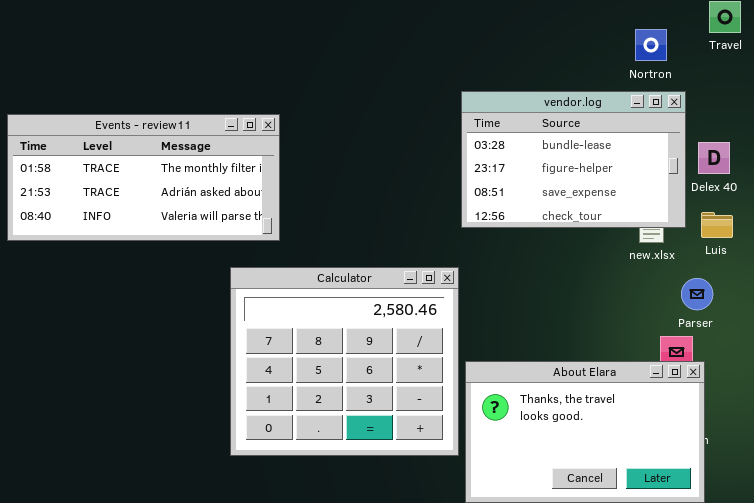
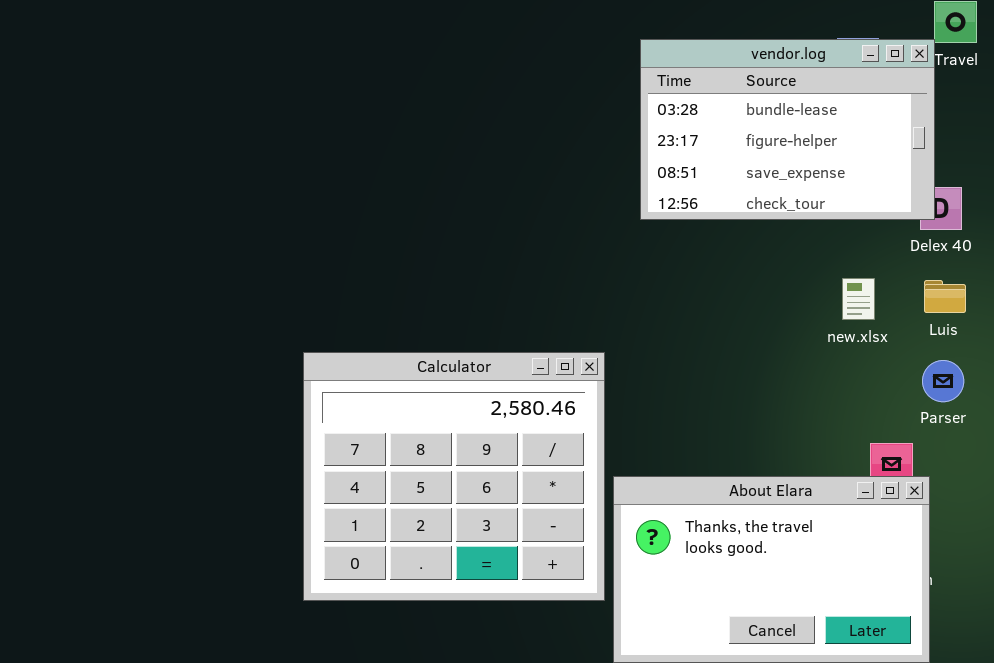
vendor.log: [461,91,686,228] -> [640,39,935,220], moved
Events - review11: [7,114,280,241] -> none, closed
Parser: [681,278,713,310] -> [922,360,964,402], moved

